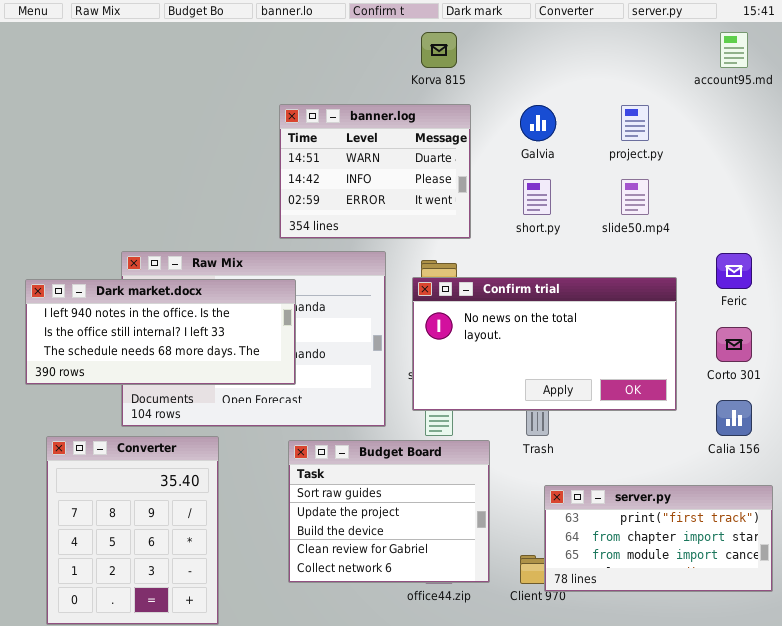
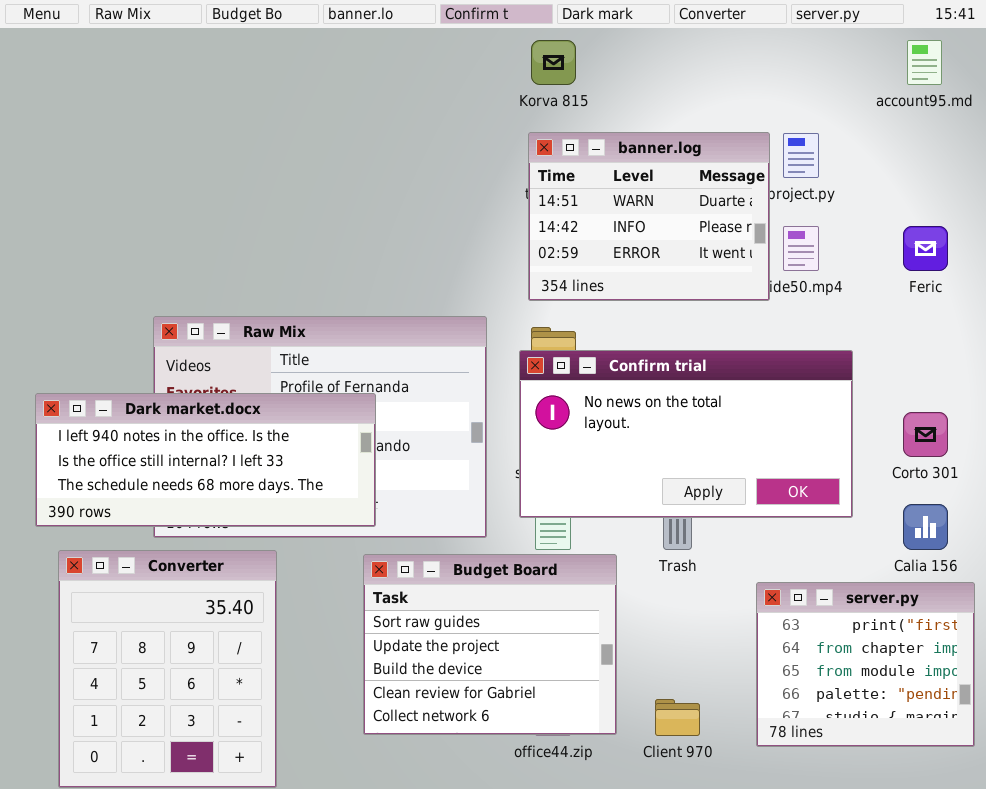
banner.log: [279,104,471,239] -> [528,132,770,301], moved
Feric: [716,253,752,289] -> [903,226,948,271], moved
Dark market.docx: [25,279,296,385] -> [35,393,376,527], moved
server.py: [544,485,773,592] -> [756,582,975,747], resized

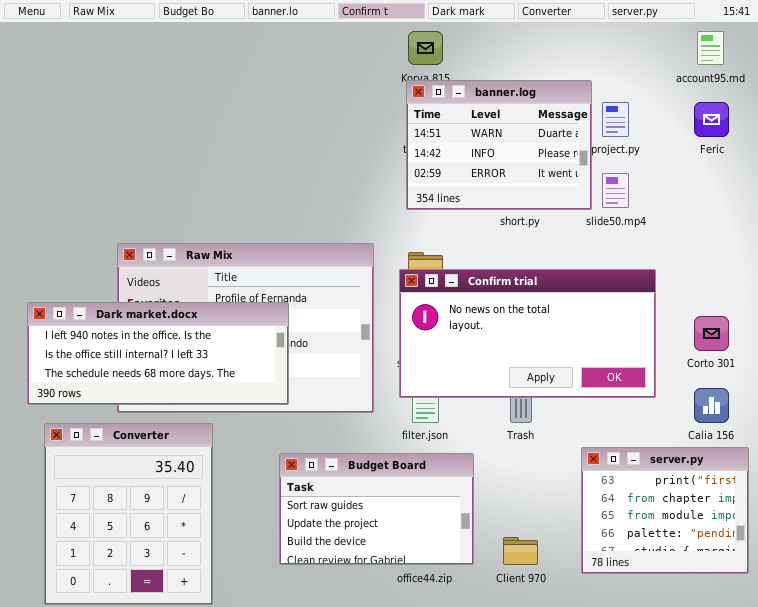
banner.log: [528,132,770,301] -> [406,80,592,210], moved
Feric: [903,226,948,271] -> [694,102,729,137], moved
Budget Board: [363,554,617,735] -> [279,453,474,565], resized

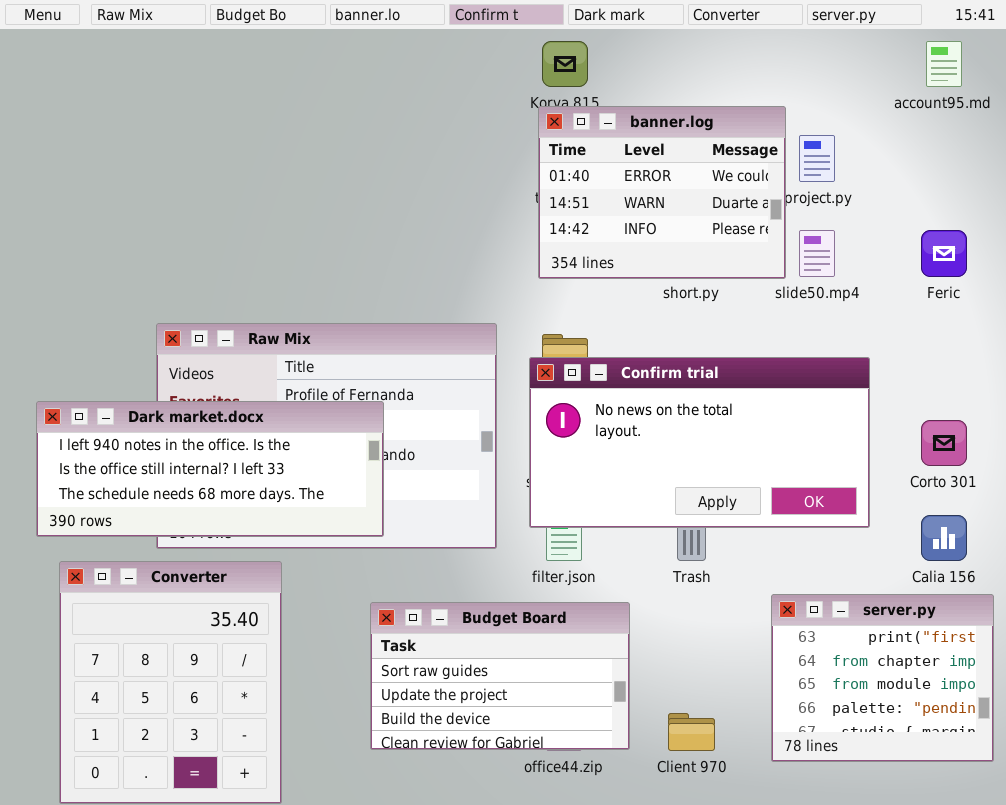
banner.log: [406,80,592,210] -> [538,106,786,279], scrolled up 1 row
Feric: [694,102,729,137] -> [921,230,967,277], moved

